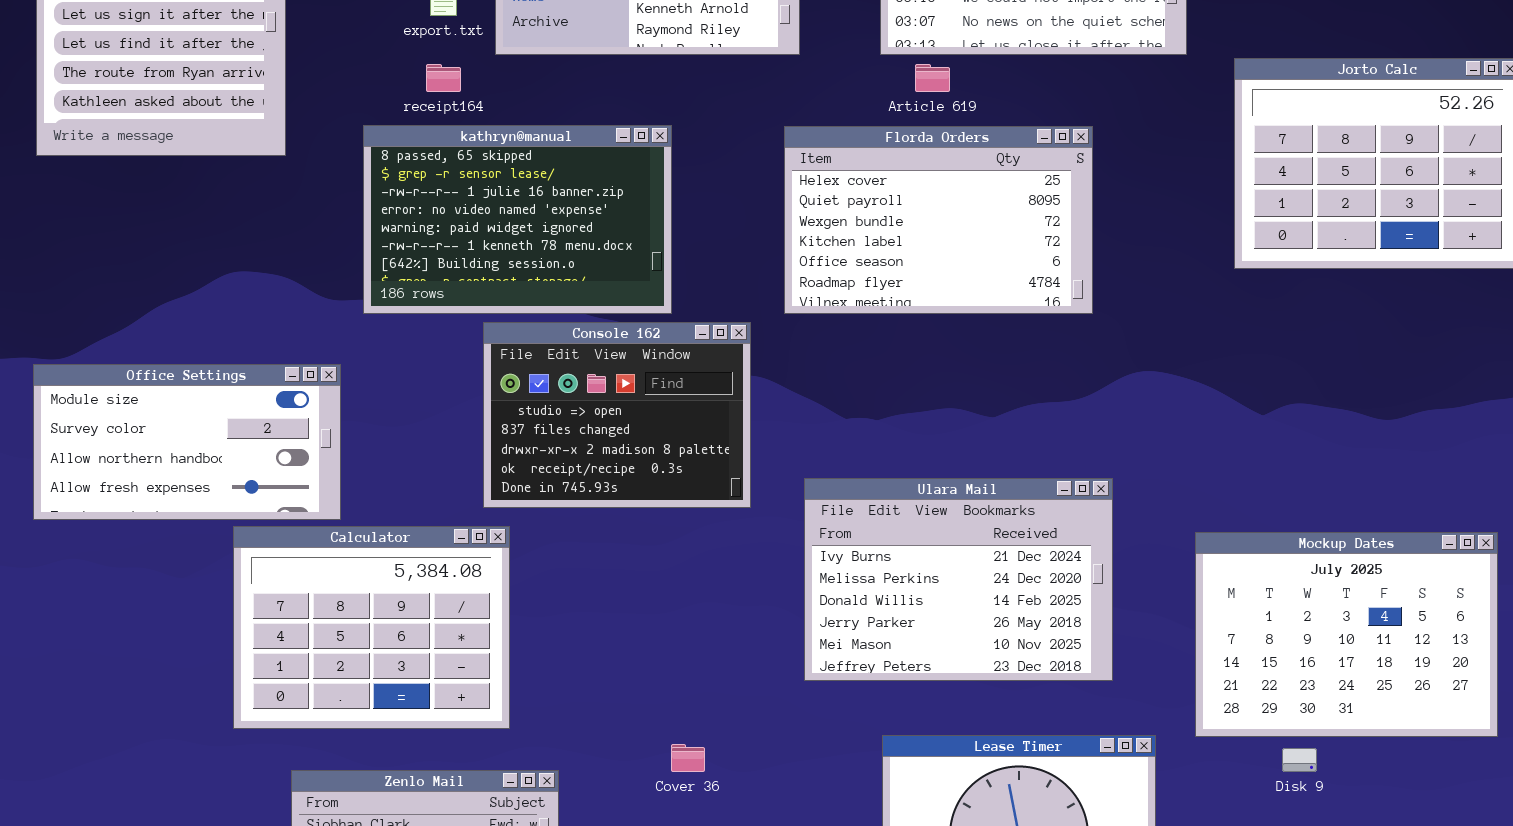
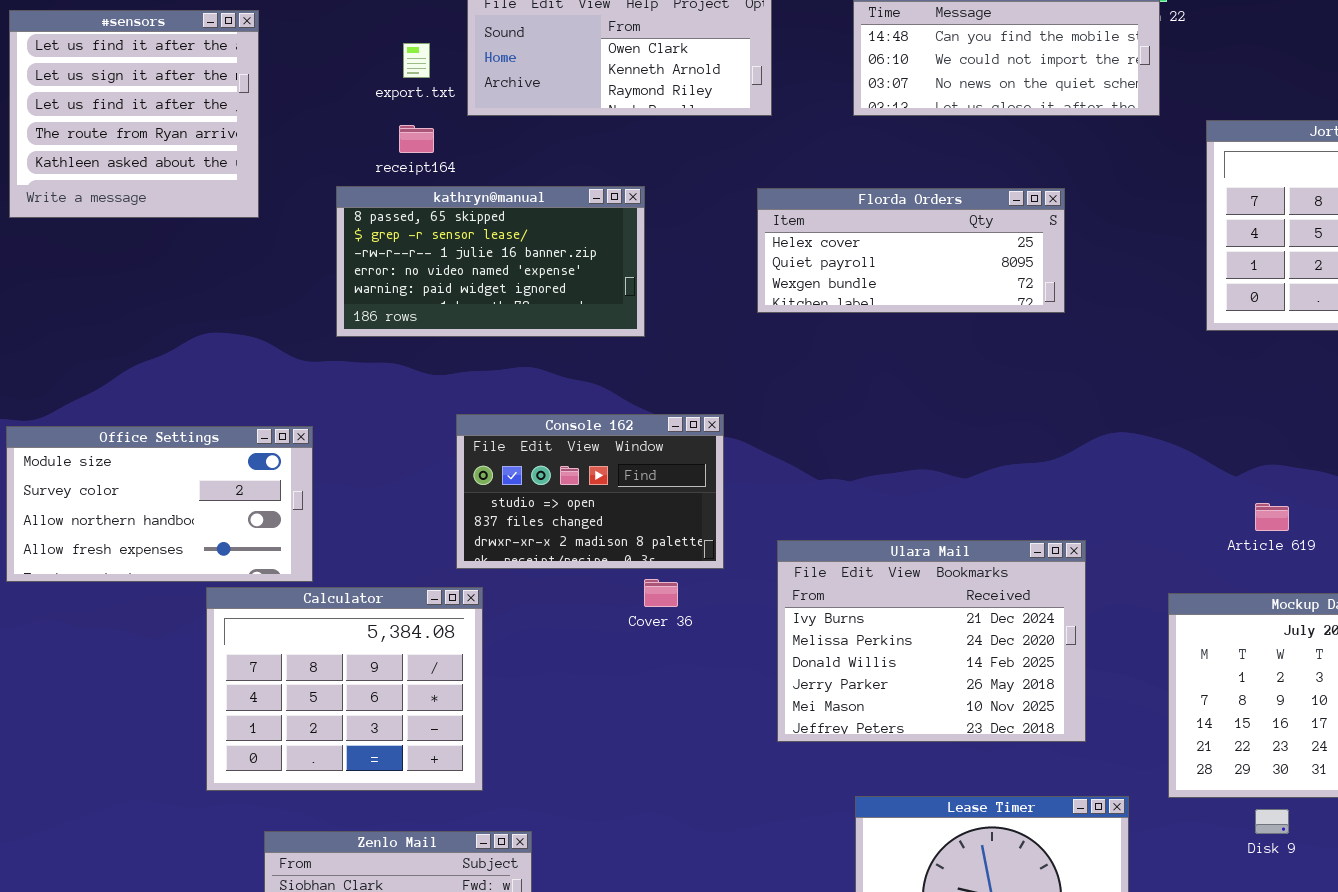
Article 619: [915,64,950,92] -> [1255,503,1289,531], moved
kathryn@manual: [363,125,672,314] -> [336,186,645,337], resized
Florda Orders: [784,126,1093,314] -> [757,188,1065,313], resized
Console 162: [483,322,751,508] -> [456,414,724,569], resized
Cover 36: [671,744,705,772] -> [644,579,678,607], moved

